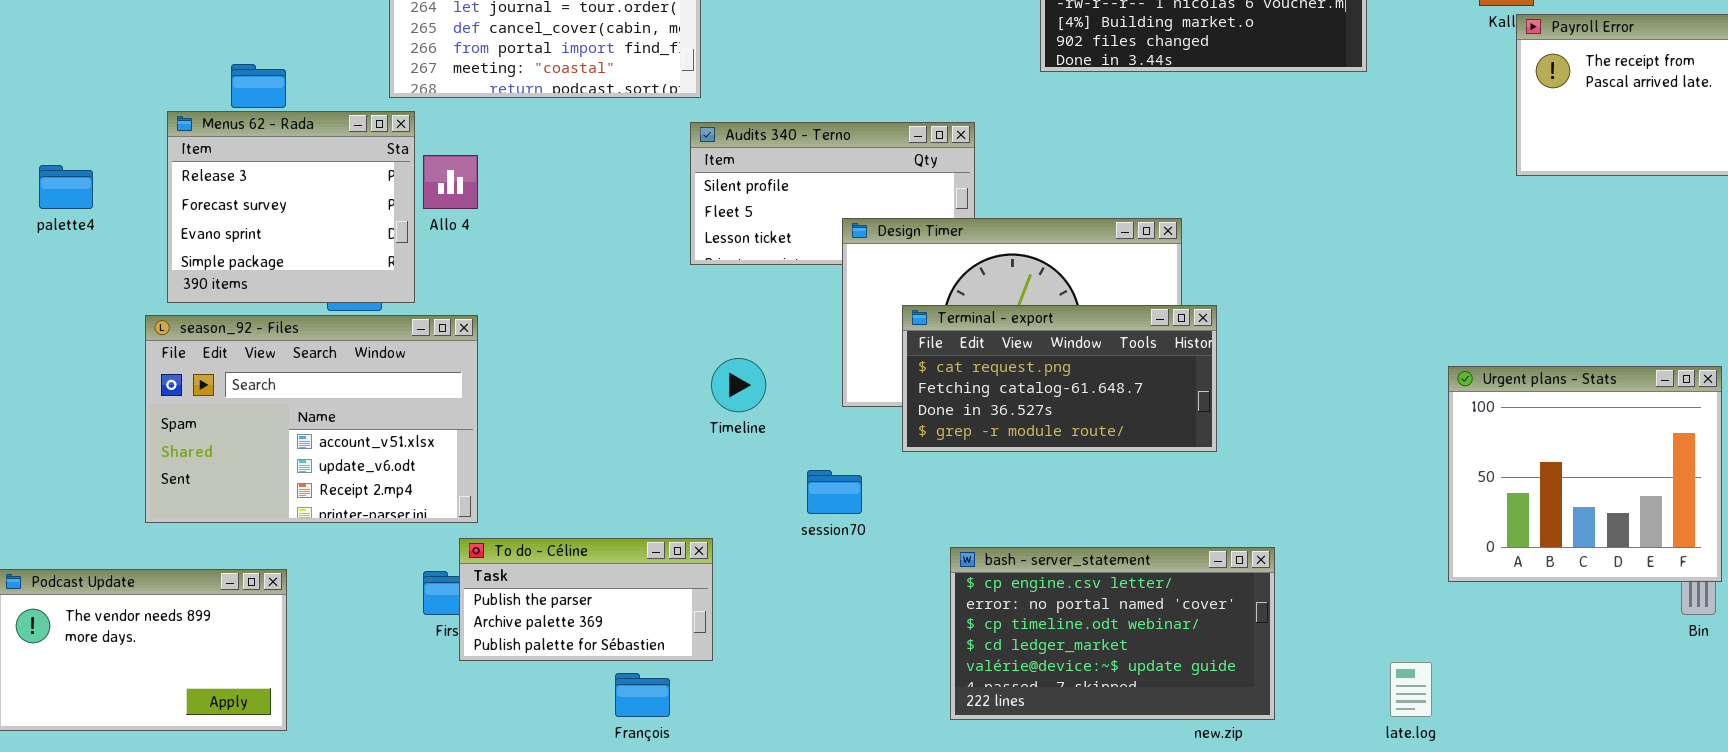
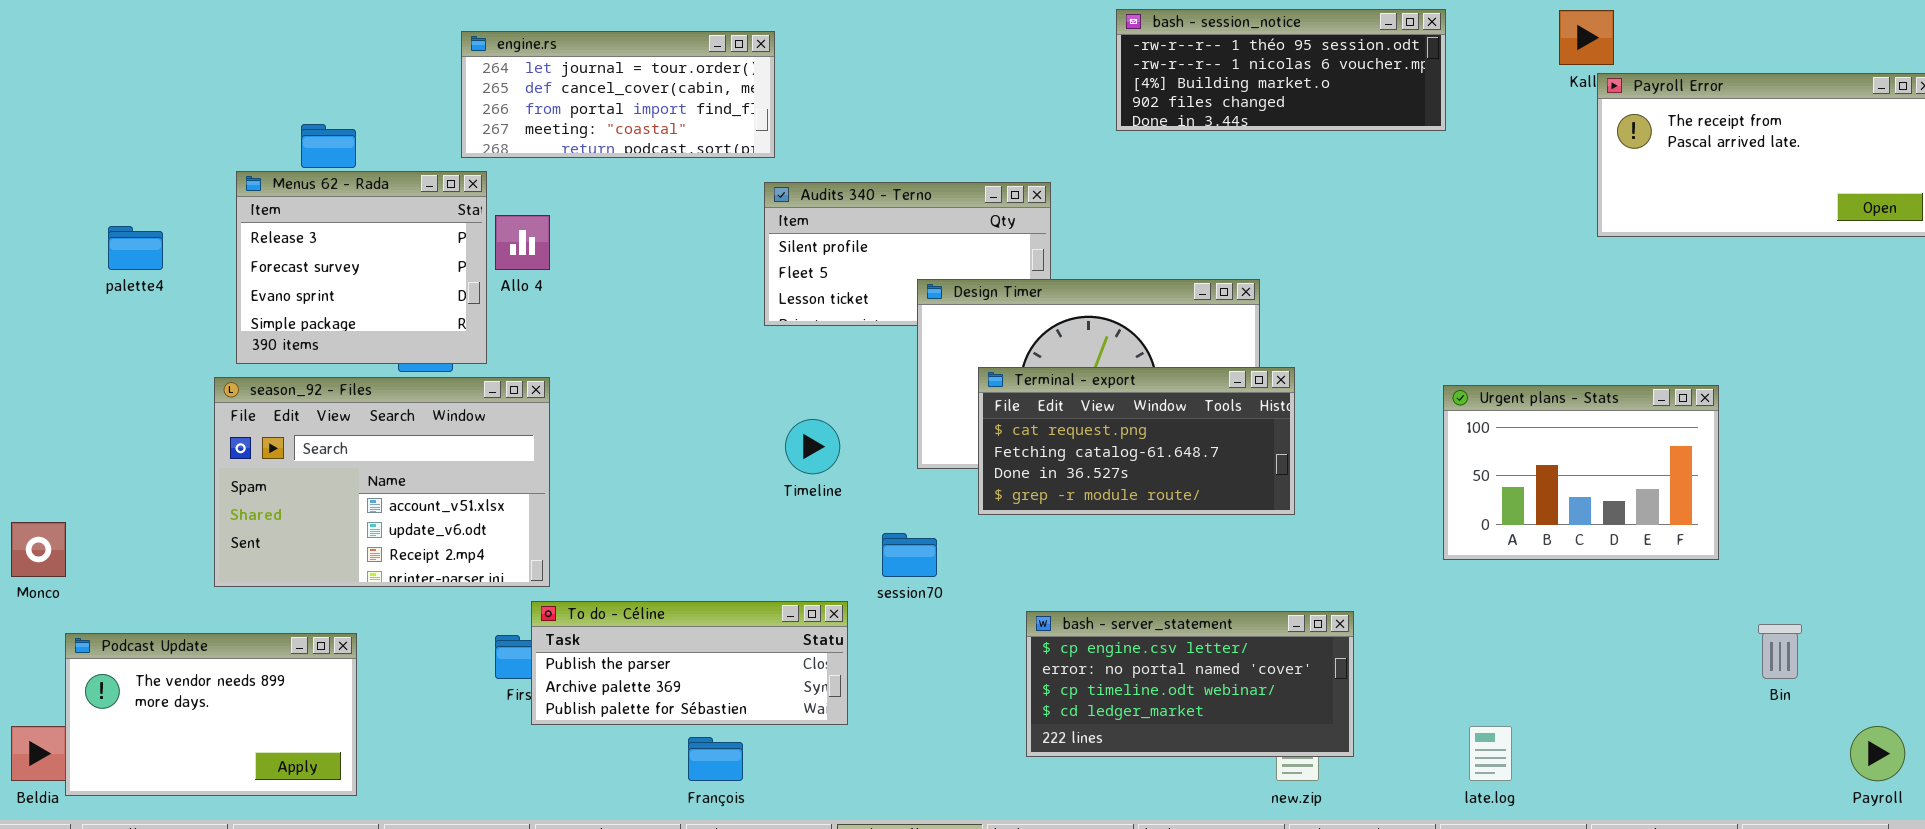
Urgent plans - Stats: [1448,366,1722,582] -> [1443,385,1719,560], moved, resized
To do - Céline: [459,538,713,661] -> [531,601,848,725], resized
bash - server_statement: [950,547,1275,720] -> [1026,611,1354,757], resized

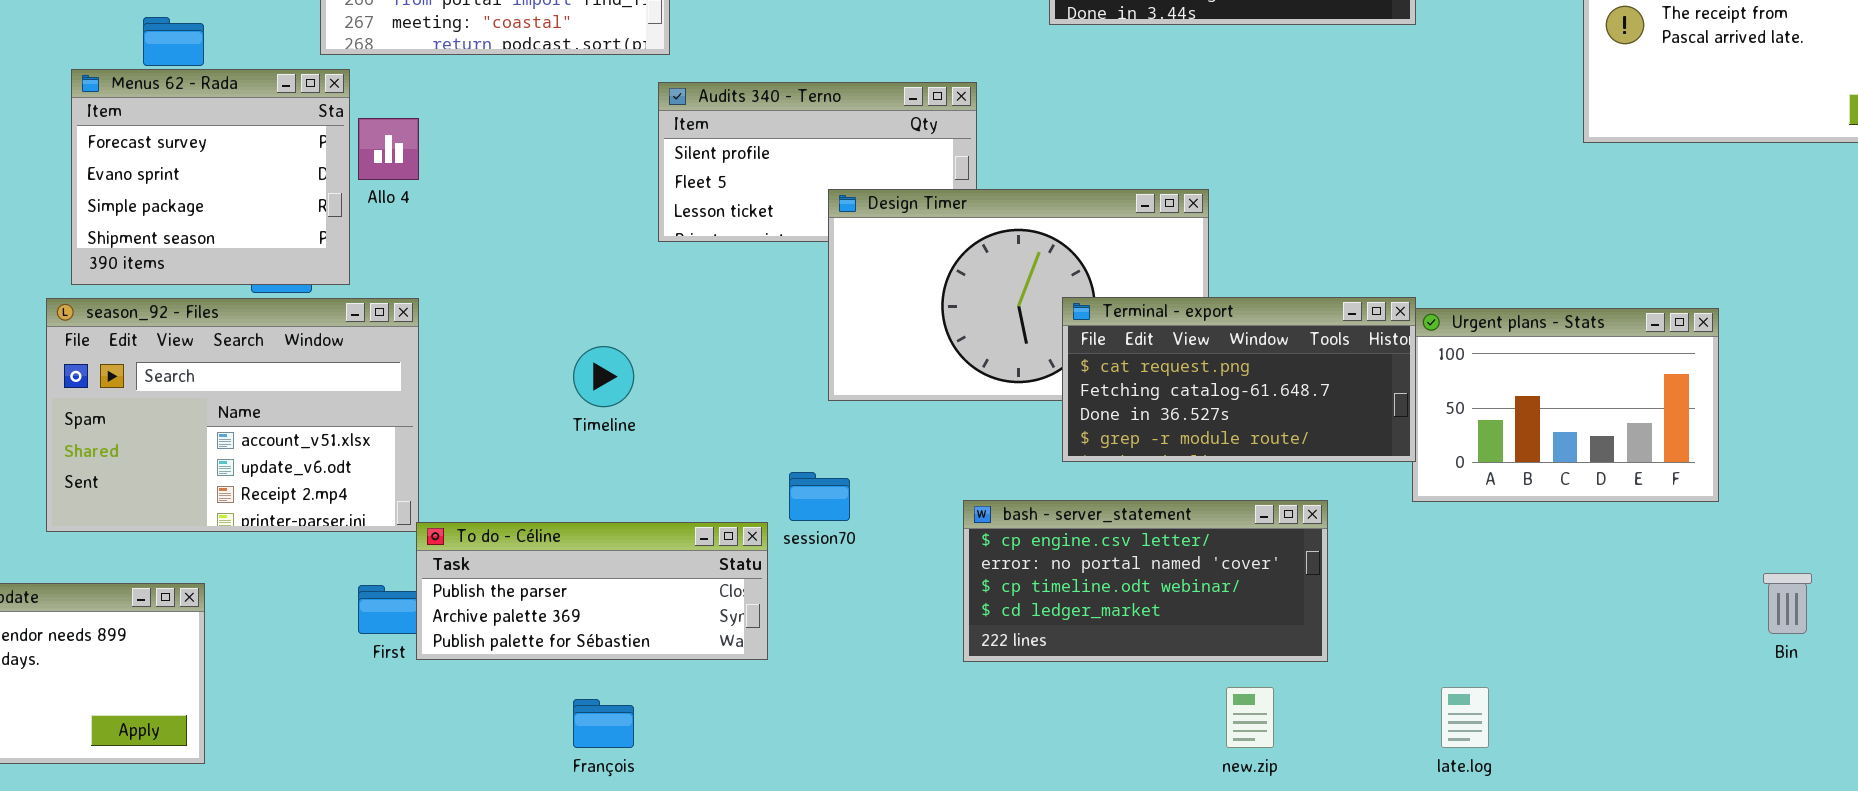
Menus 62 - Rada: [236,171,487,364] -> [71,69,350,285], scrolled down 1 row
Terminal - export: [978,367,1295,515] -> [1062,297,1416,462], moved
Timeline: [785,419,840,474] -> [573,346,634,407], moved
To do - Céline: [531,601,848,725] -> [416,522,768,660], moved
bash - server_statement: [1026,611,1354,757] -> [963,500,1328,662], moved

